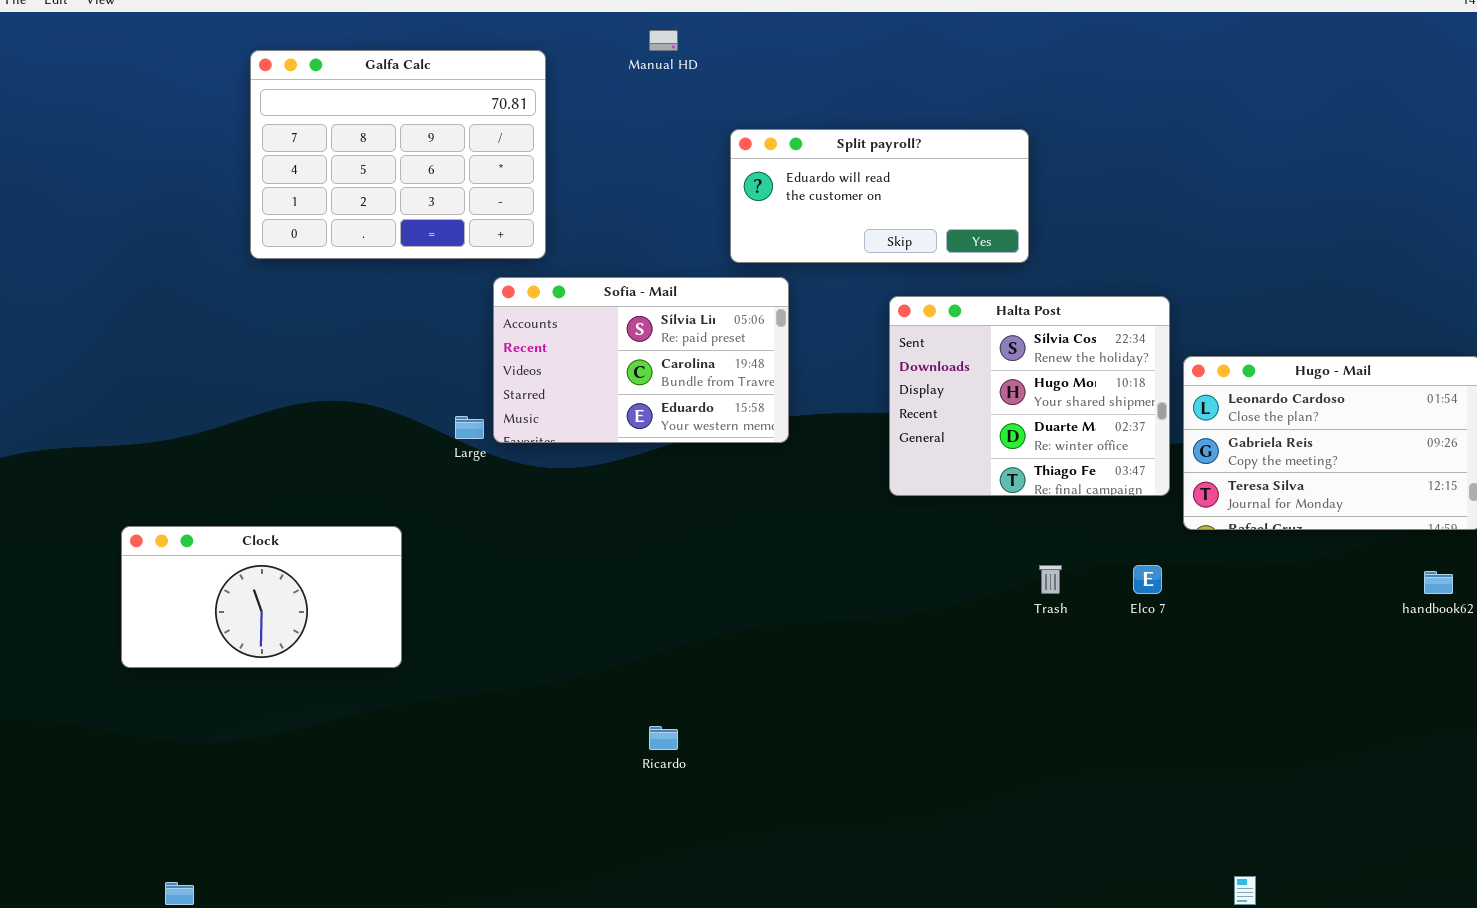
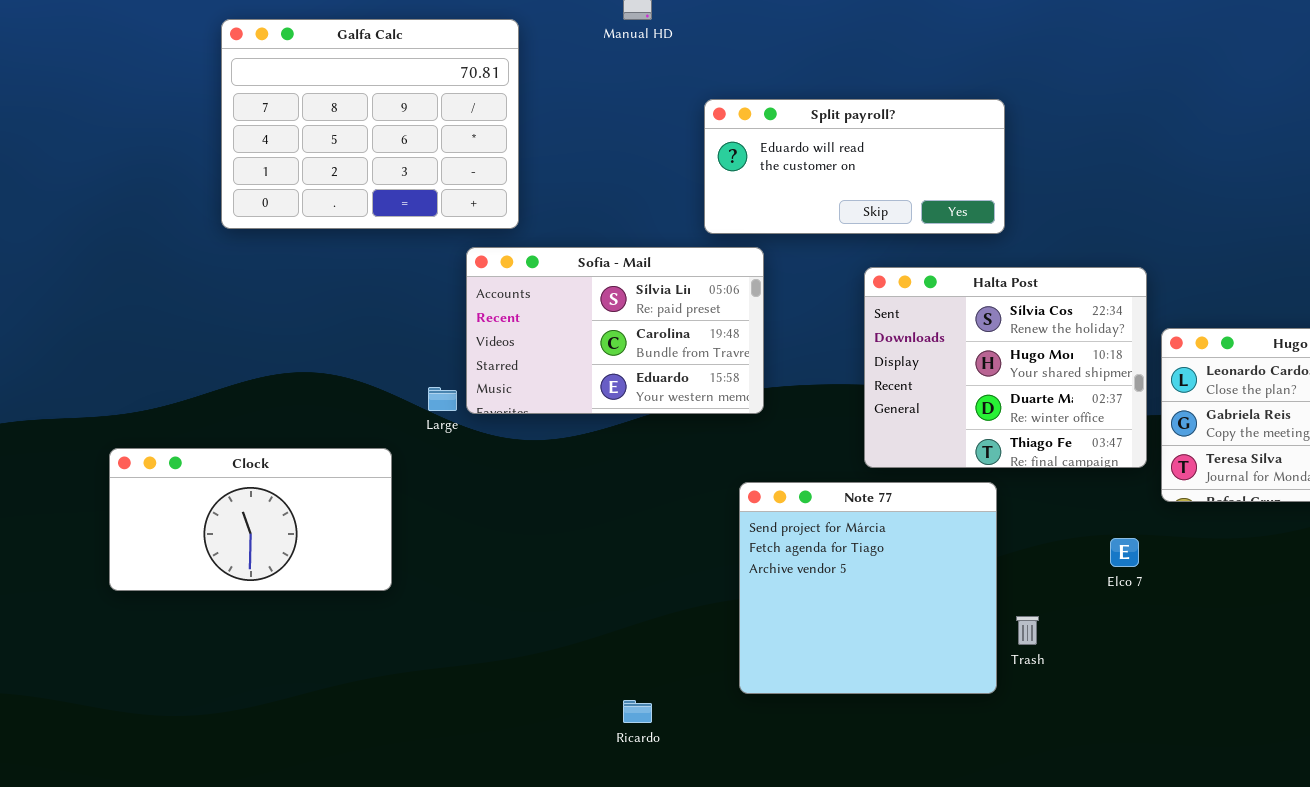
Note 77: none -> [739,482,997,694], opened
Clock: [121,526,402,668] -> [109,448,392,591], moved
Trash: [1039,565,1062,594] -> [1016,616,1039,645], moved

